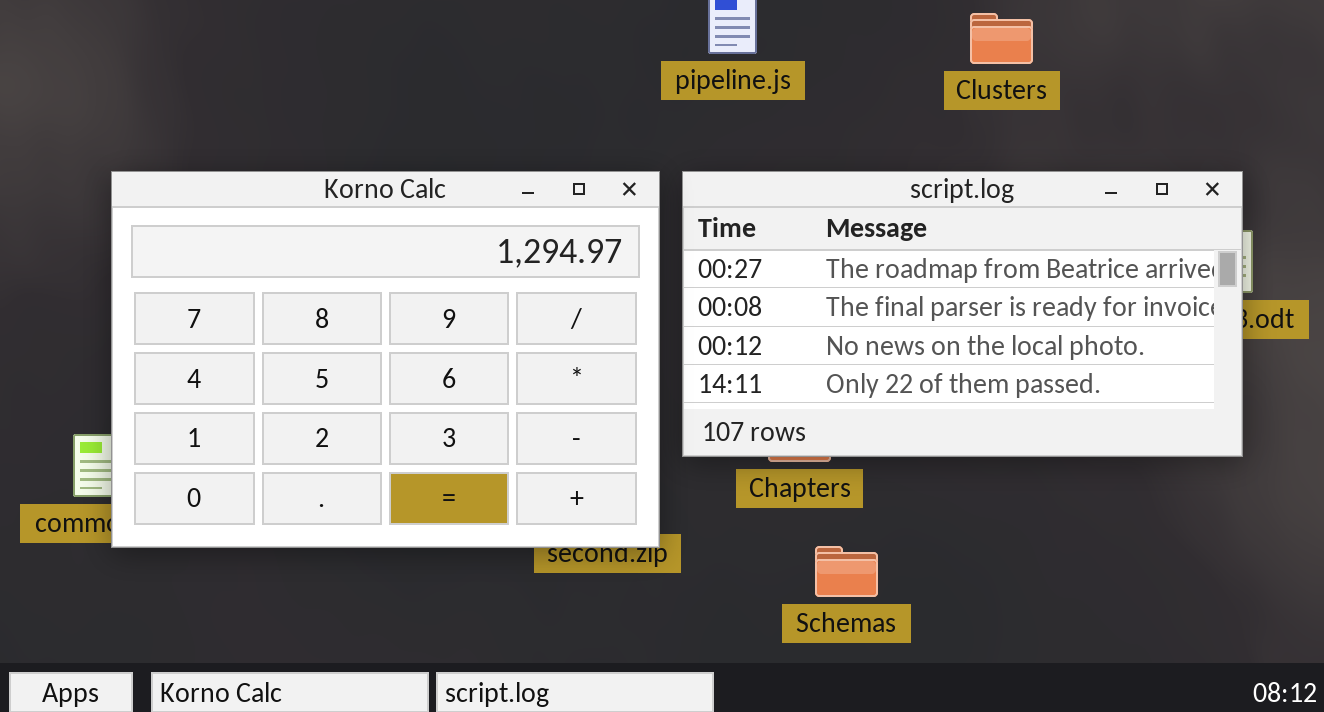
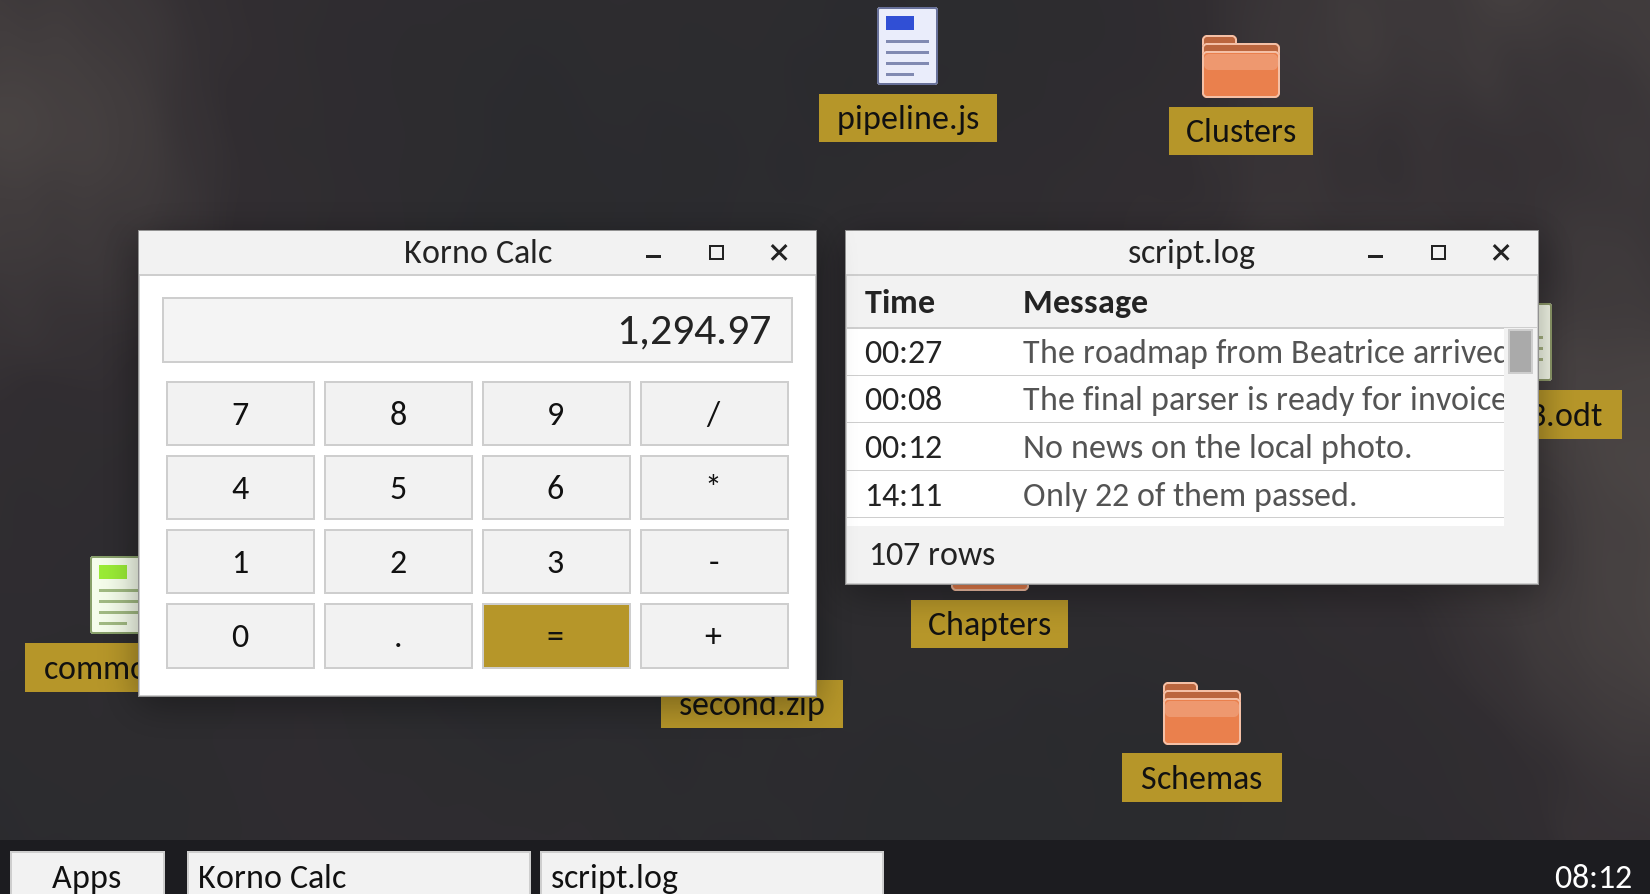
Schemas: [815,546,878,597] -> [1163,682,1241,745], moved

